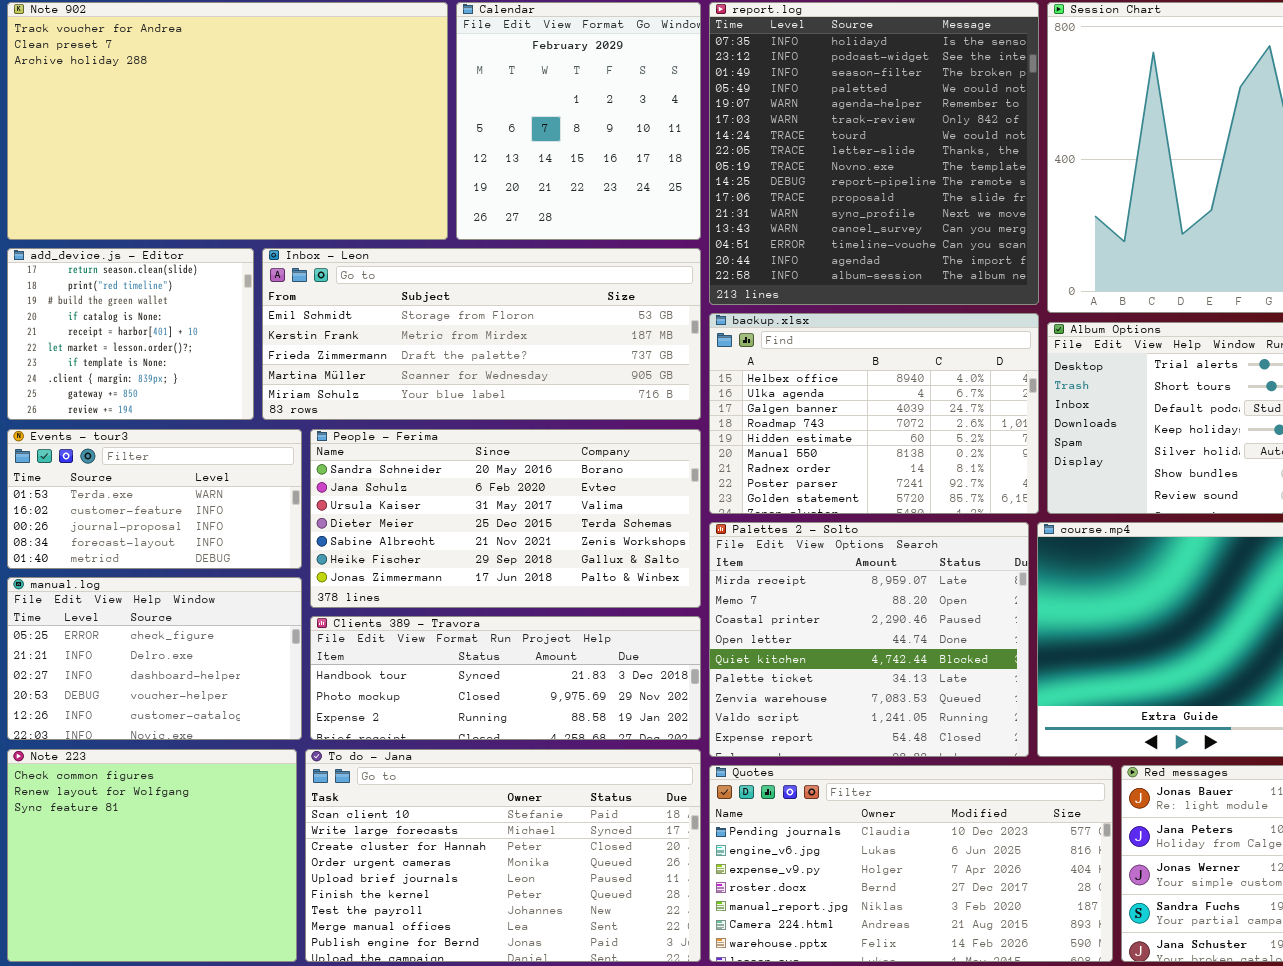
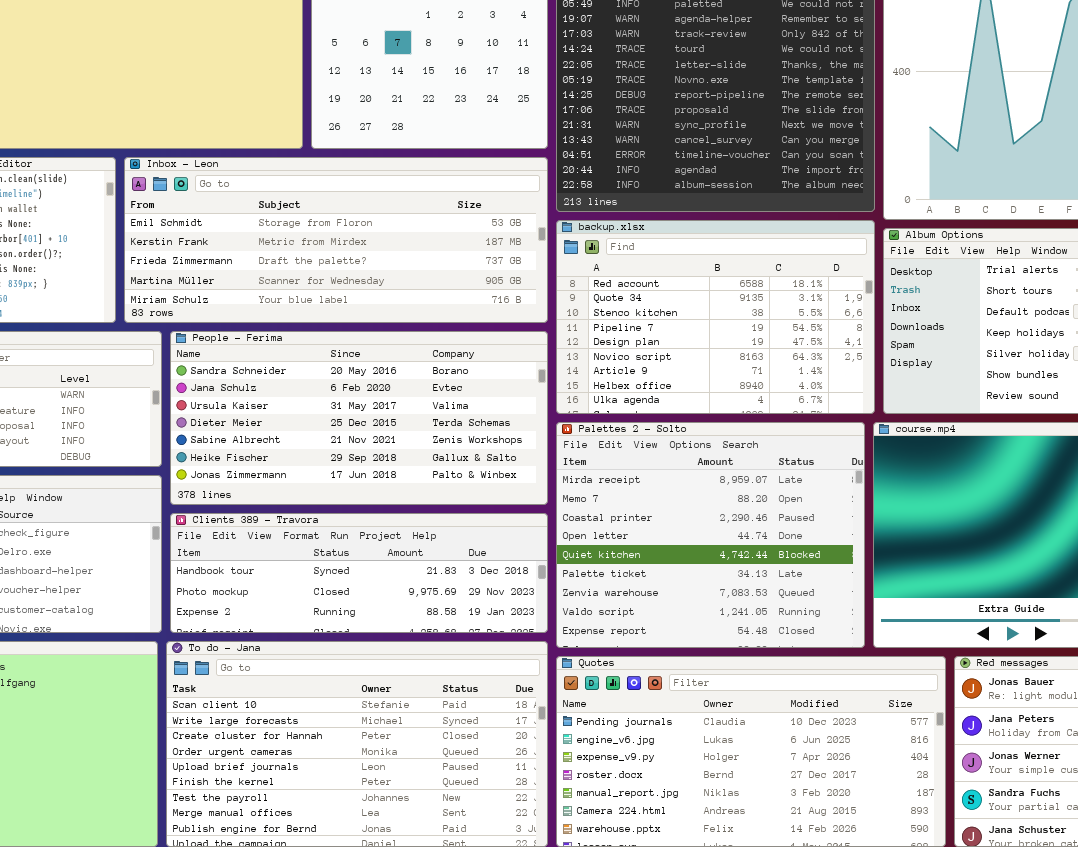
backup.xlsx: [709,313,1039,514] -> [556,220,875,414], scrolled up 7 rows

